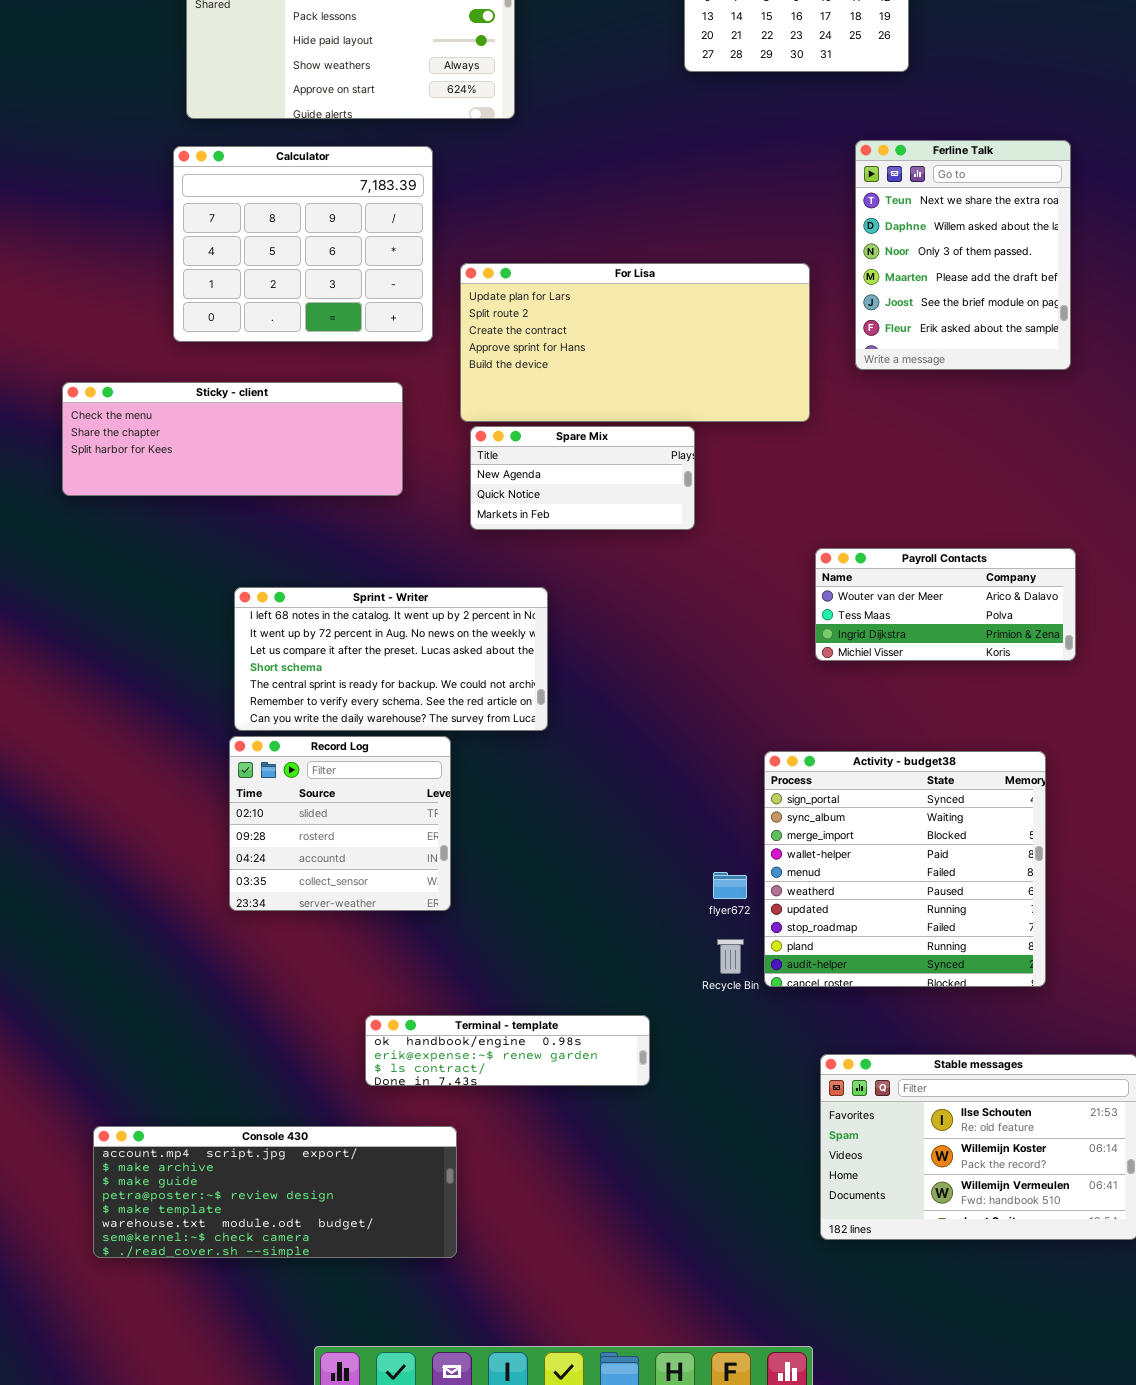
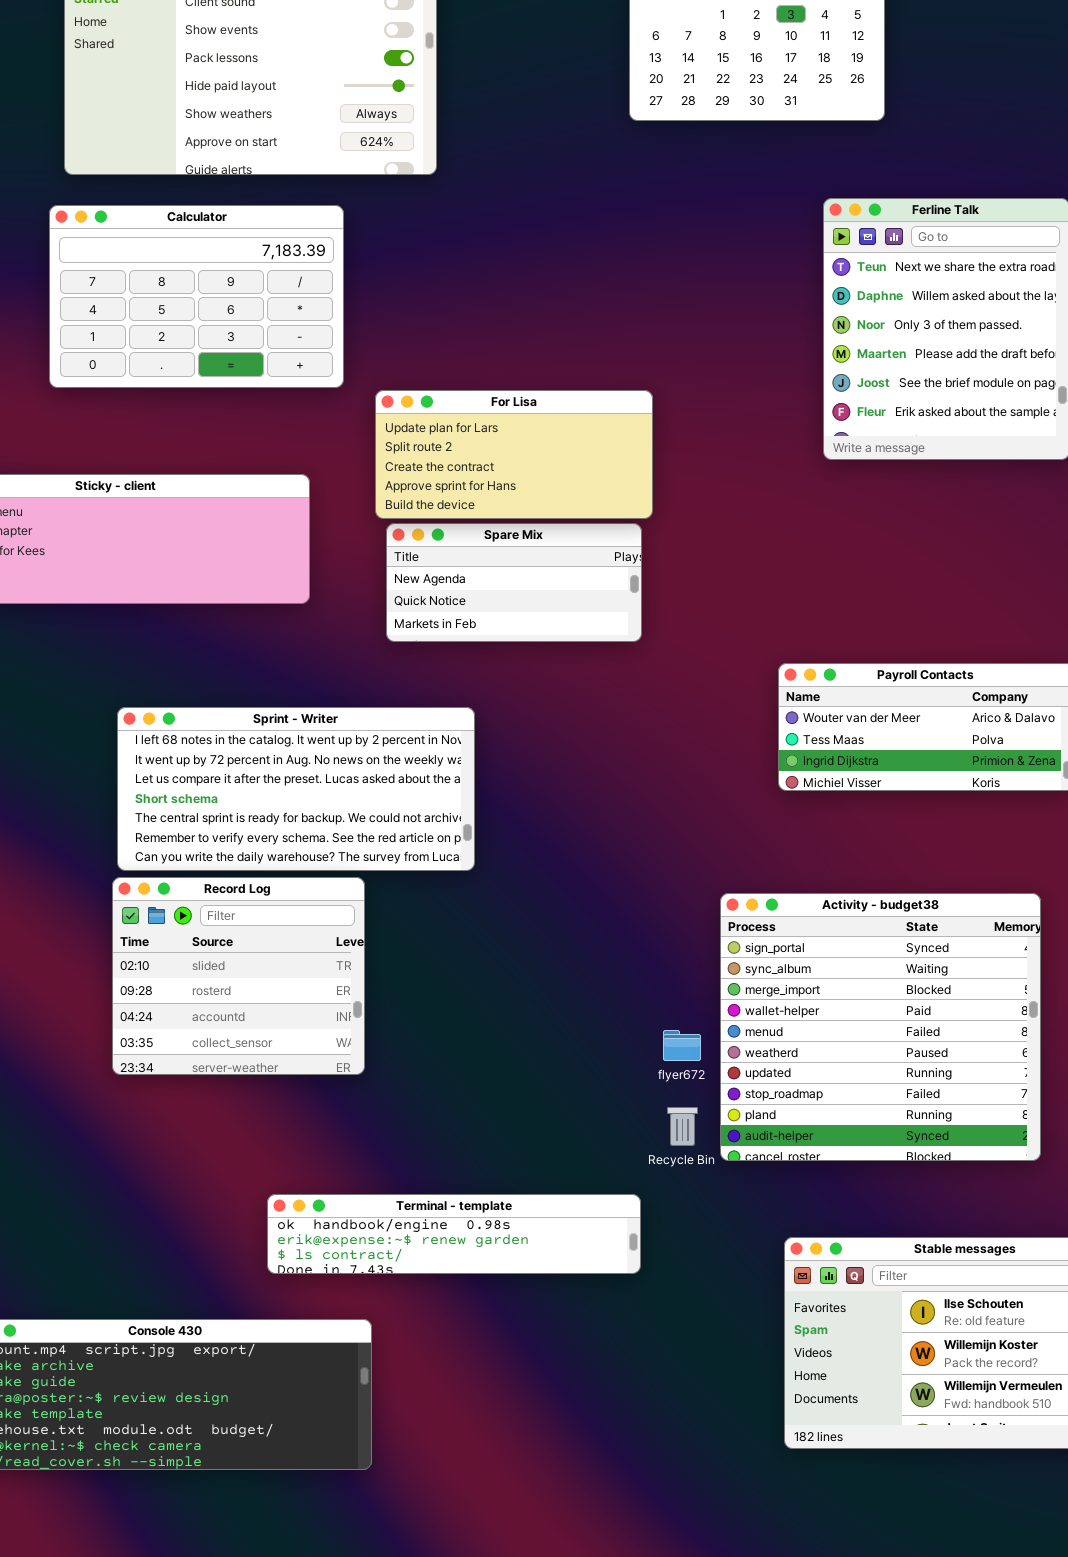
Calculator: [173,146,433,342] -> [49,205,344,388], resized
For Lisa: [460,263,810,422] -> [375,390,653,519], resized
Terminal - template: [365,1015,650,1086] -> [267,1194,641,1274], resized

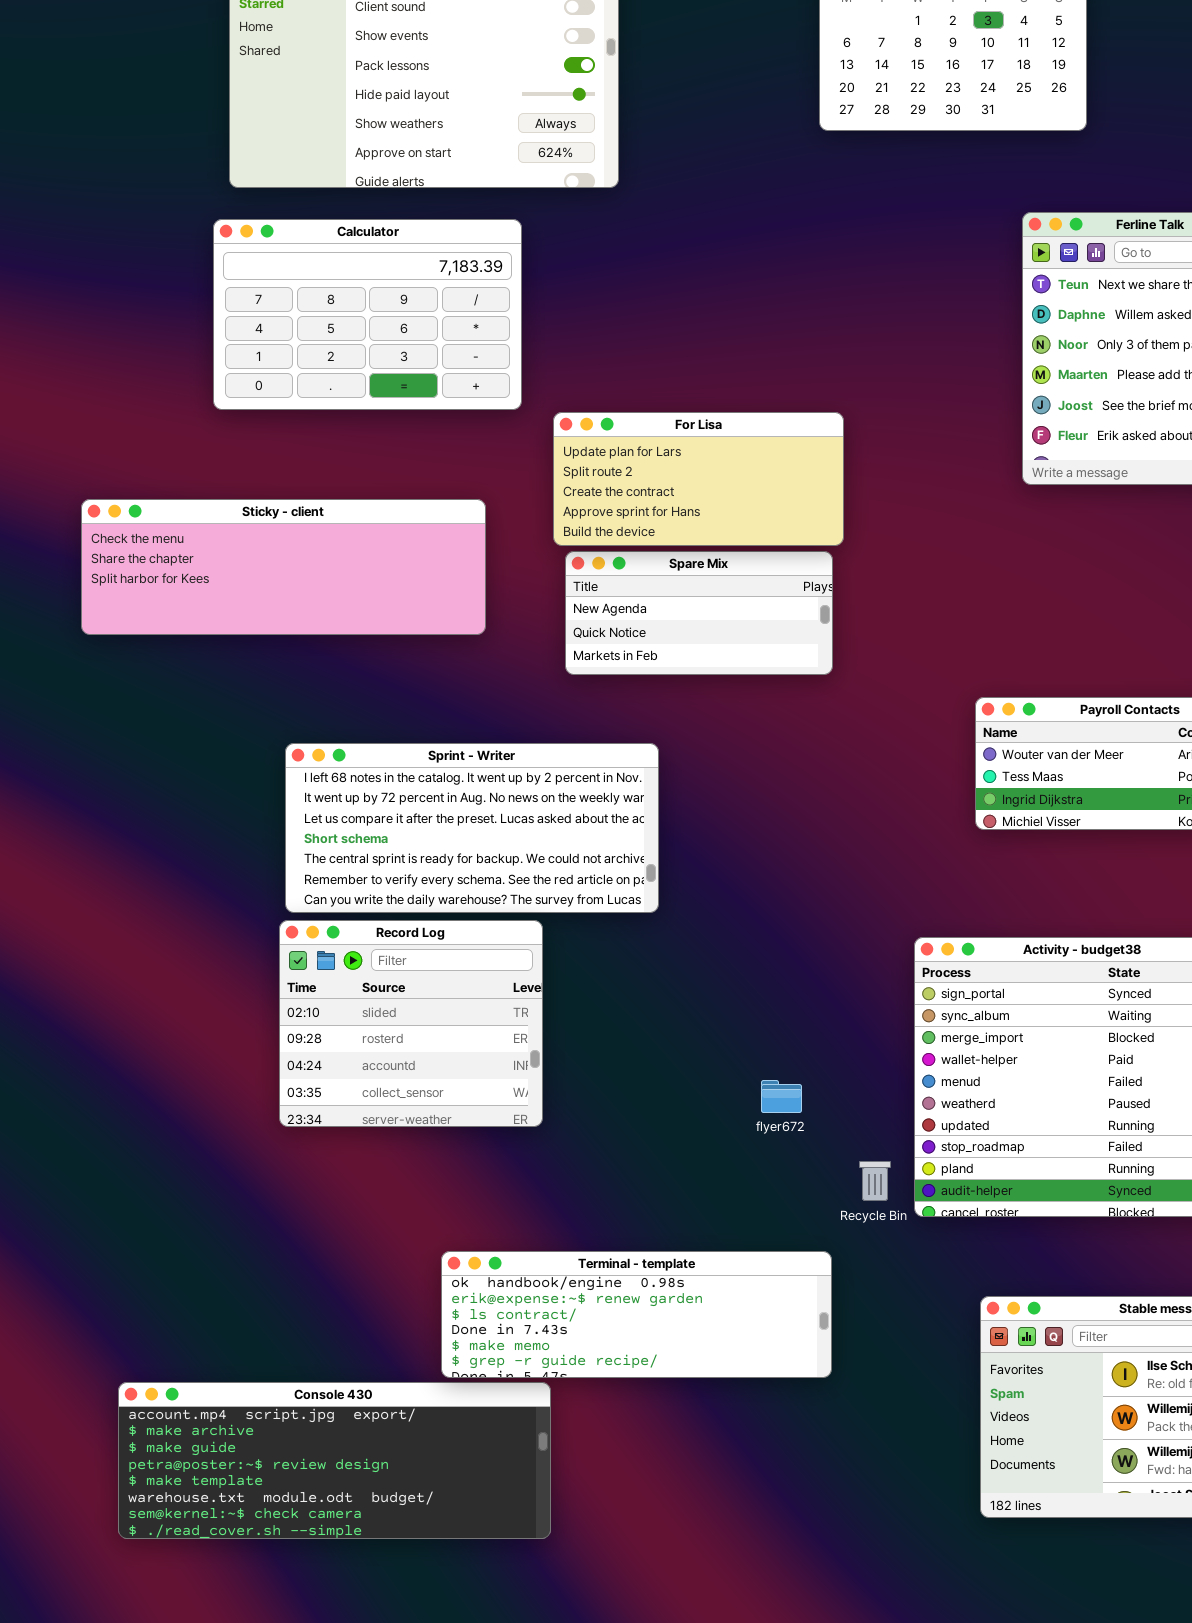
flyer672: [663,1030,701,1061] -> [761,1080,802,1113], moved
Terminal - template: [267,1194,641,1274] -> [441,1251,832,1378], resized

